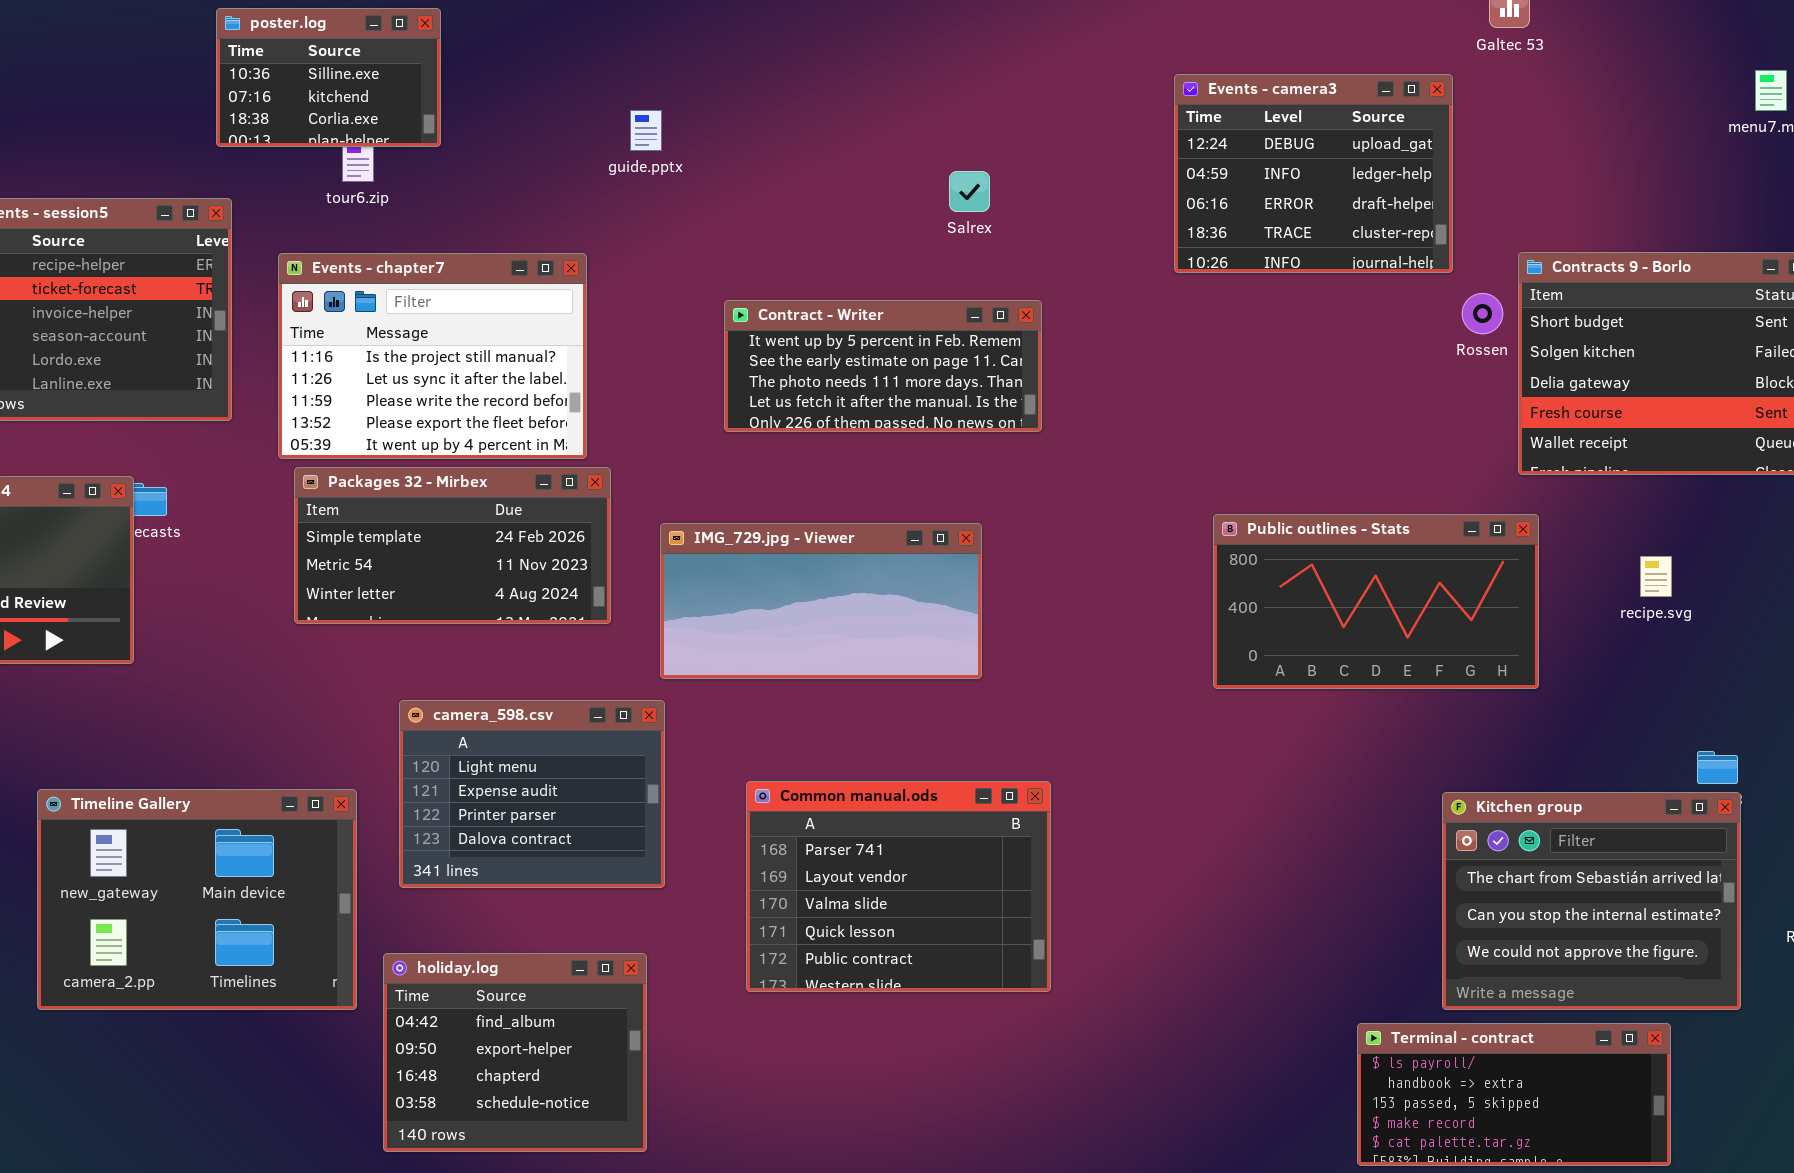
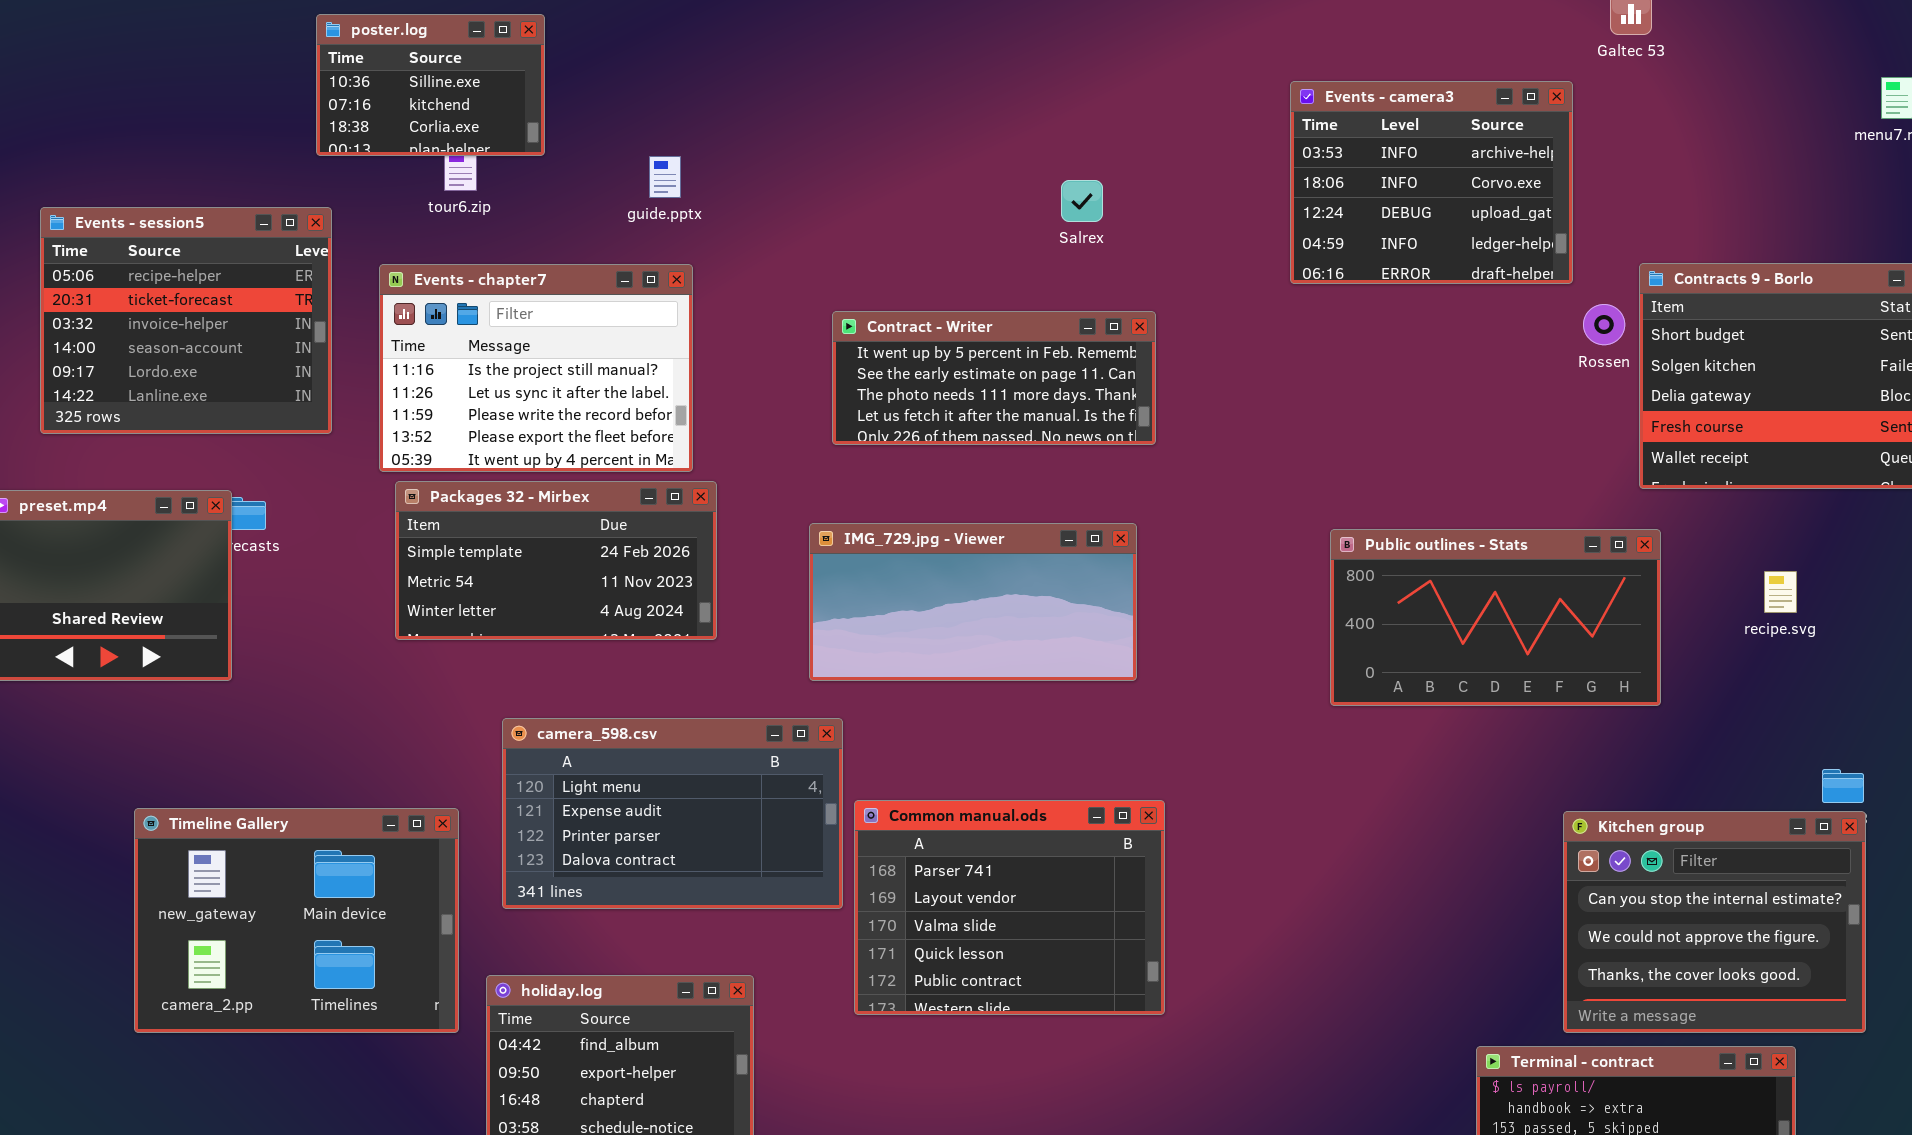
Events - camera3: [1174,74,1453,273] -> [1290,81,1573,284], scrolled up 2 rows
guide.pptx: [630,110,662,151] -> [649,156,681,198], moved
IMG_729.jpg - Viewer: [660,523,982,679] -> [809,523,1137,681], moved
camera_598.csv: [399,700,665,888] -> [502,718,843,909], resized
Kitchen group: [1442,792,1741,1010] -> [1563,811,1866,1033], scrolled down 1 row

